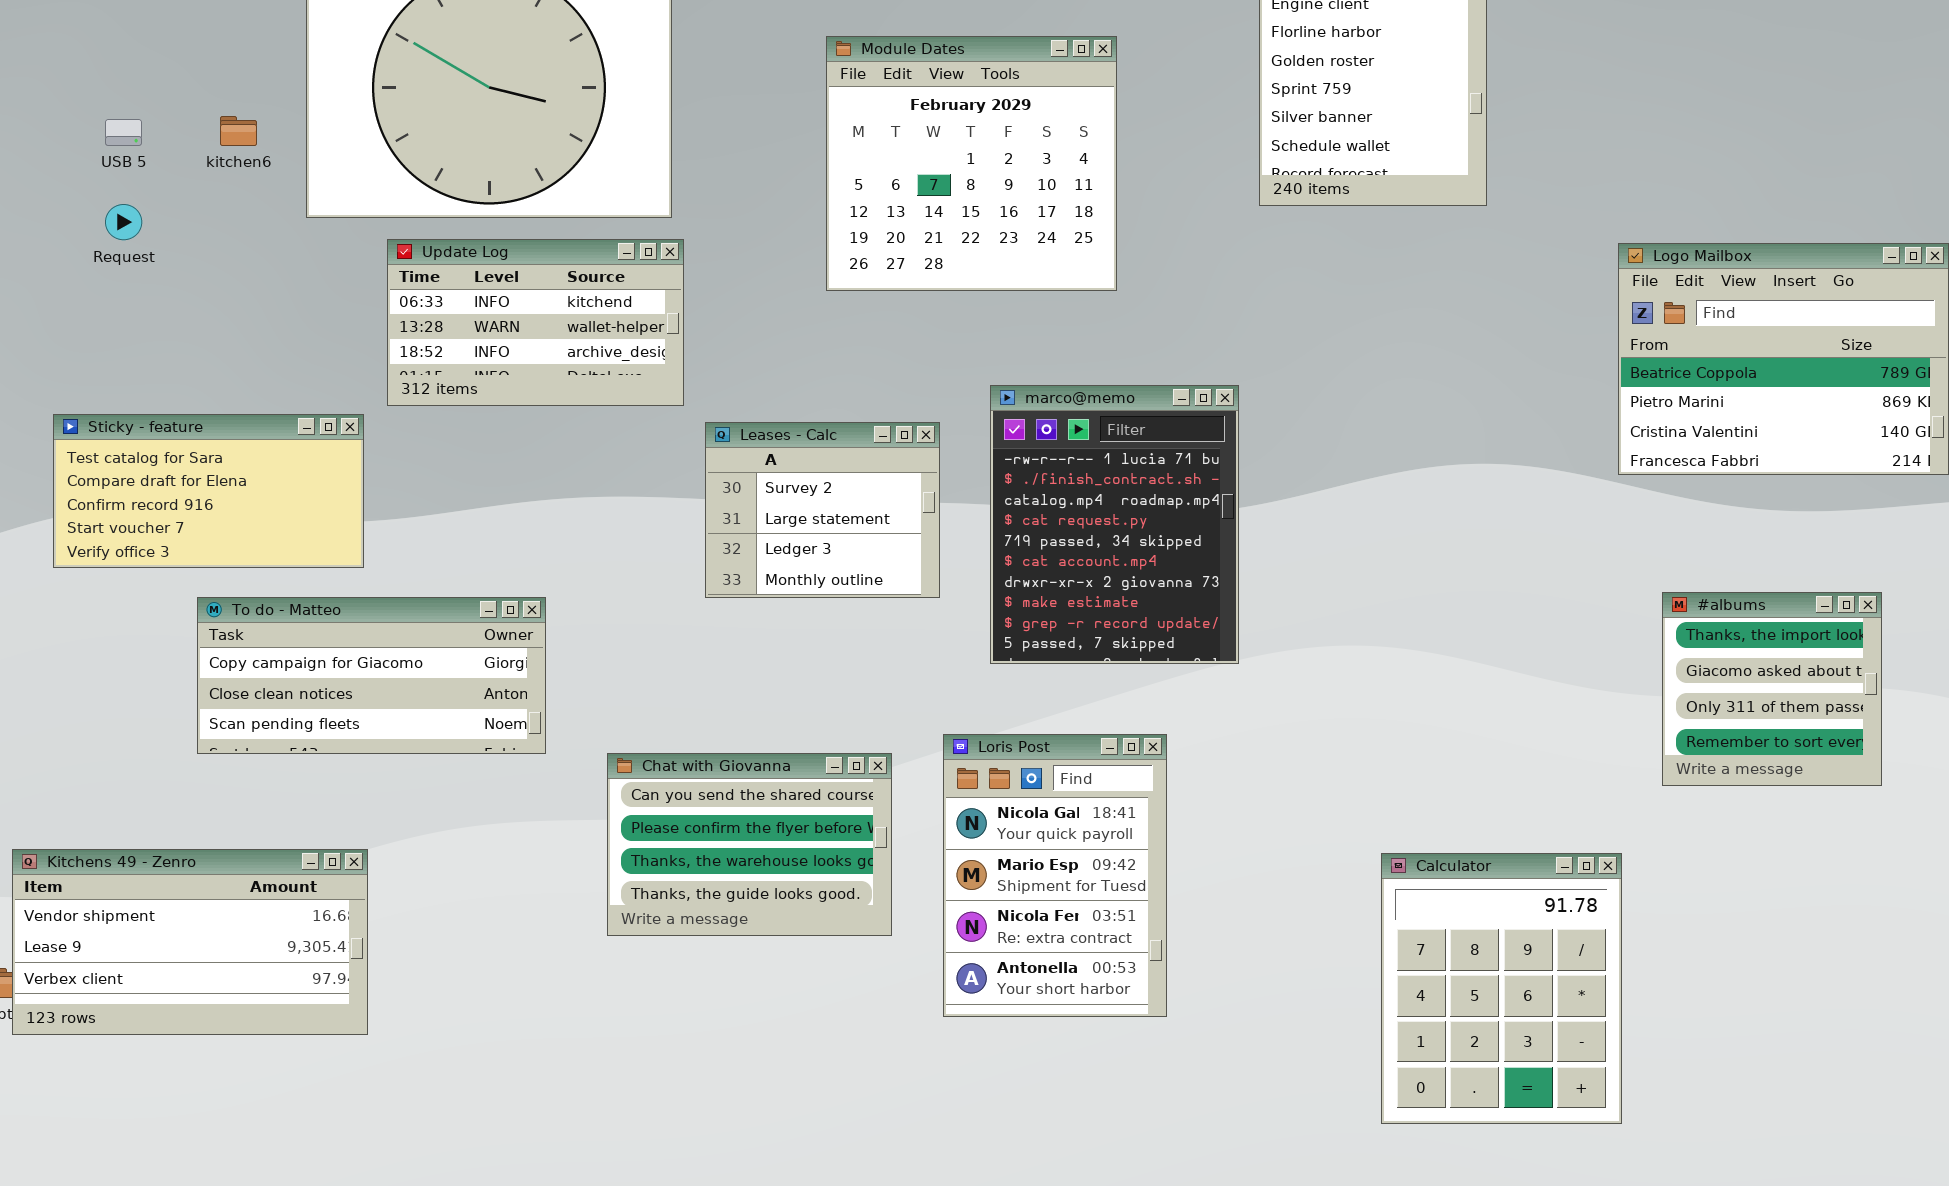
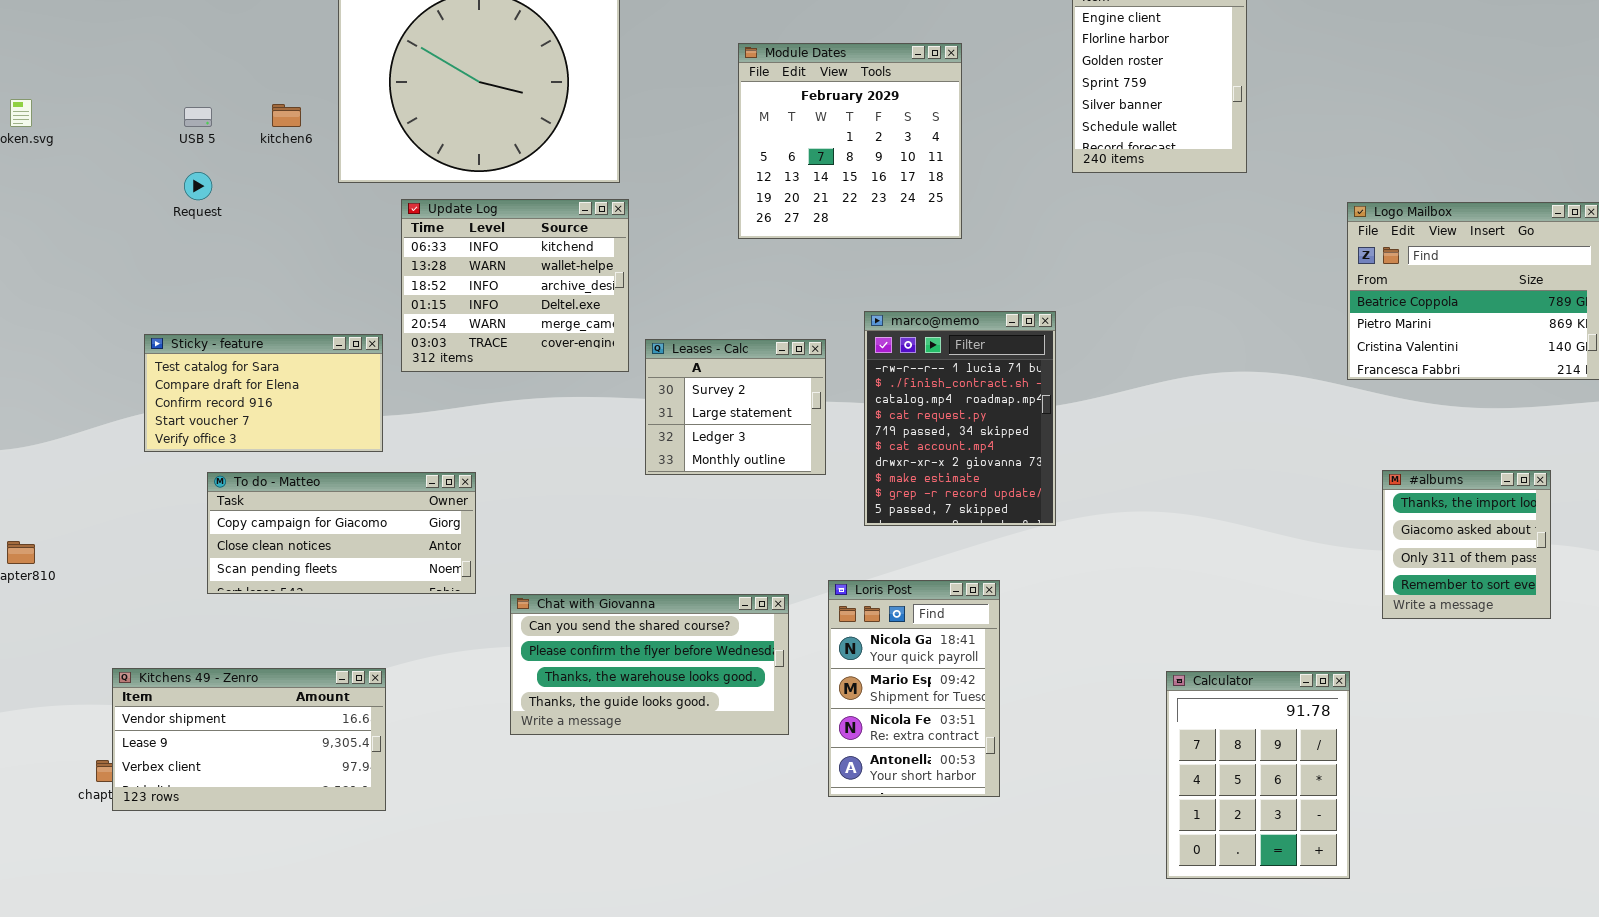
Update Log: [387,239,684,406] -> [401,199,629,372], resized
To do - Matteo: [197,597,546,754] -> [207,472,476,594], moved
Chat with Giovanna: [607,753,892,936] -> [510,594,789,735], resized

